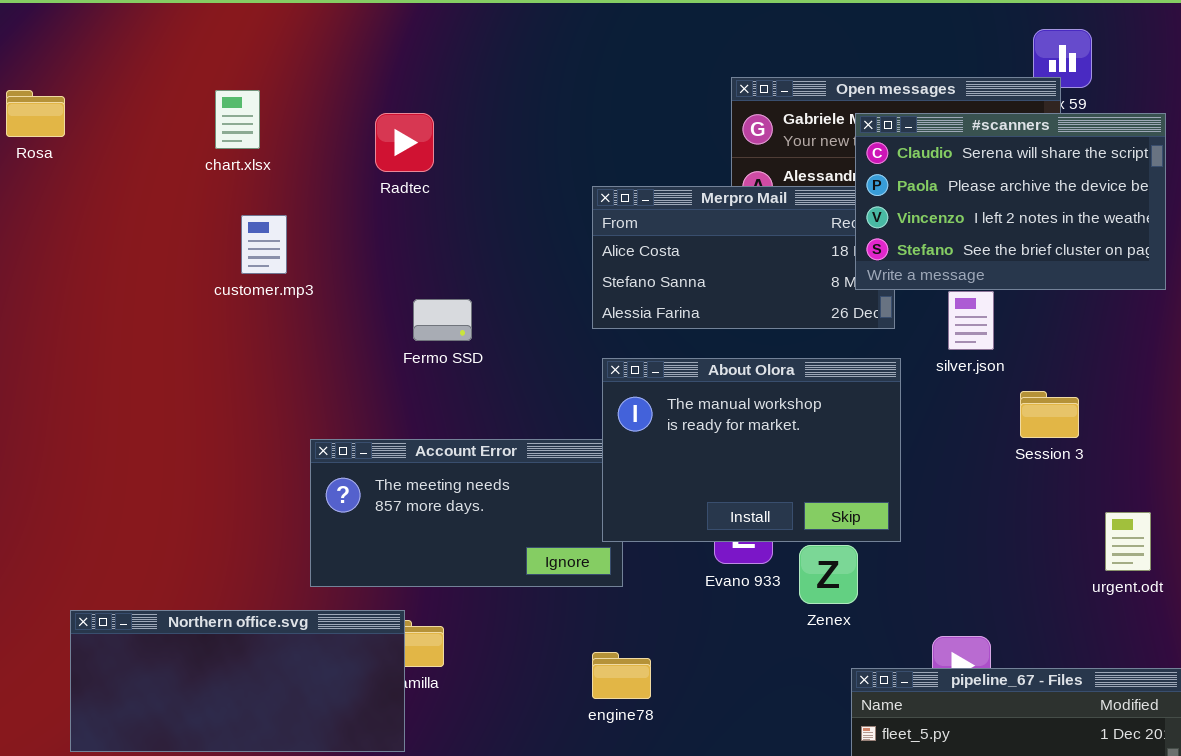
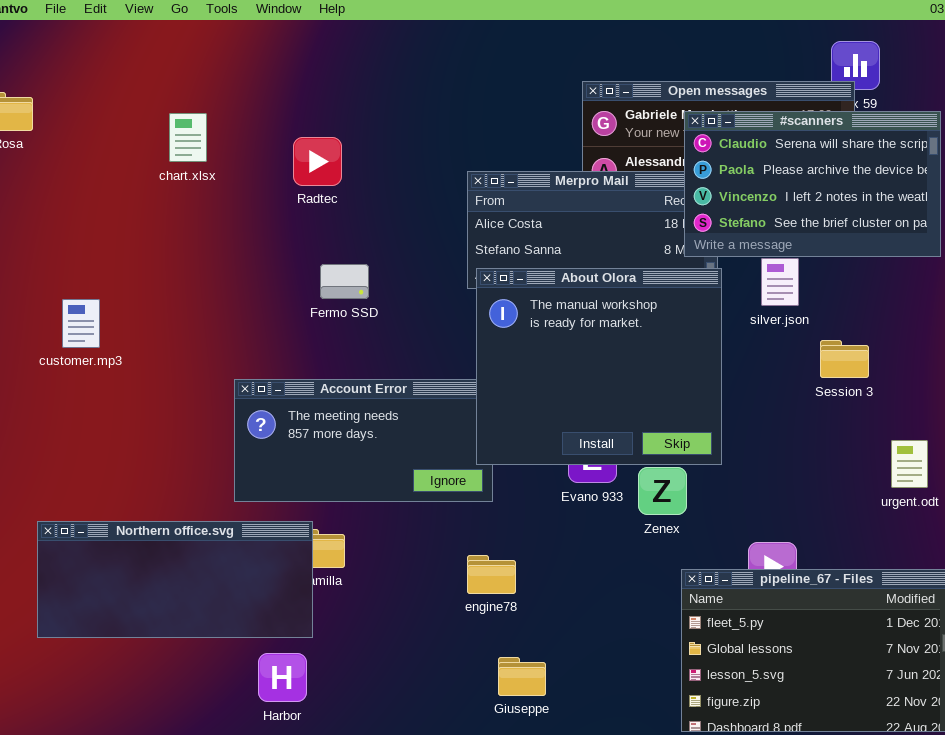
chart.xlsx: [215,90,260,149] -> [169,113,207,162], moved
Radtec: [375,113,434,172] -> [293,137,342,186], moved
customer.mp3: [241,215,287,274] -> [62,299,100,348], moved
About Olora: [602,358,901,542] -> [476,268,722,465], resized

